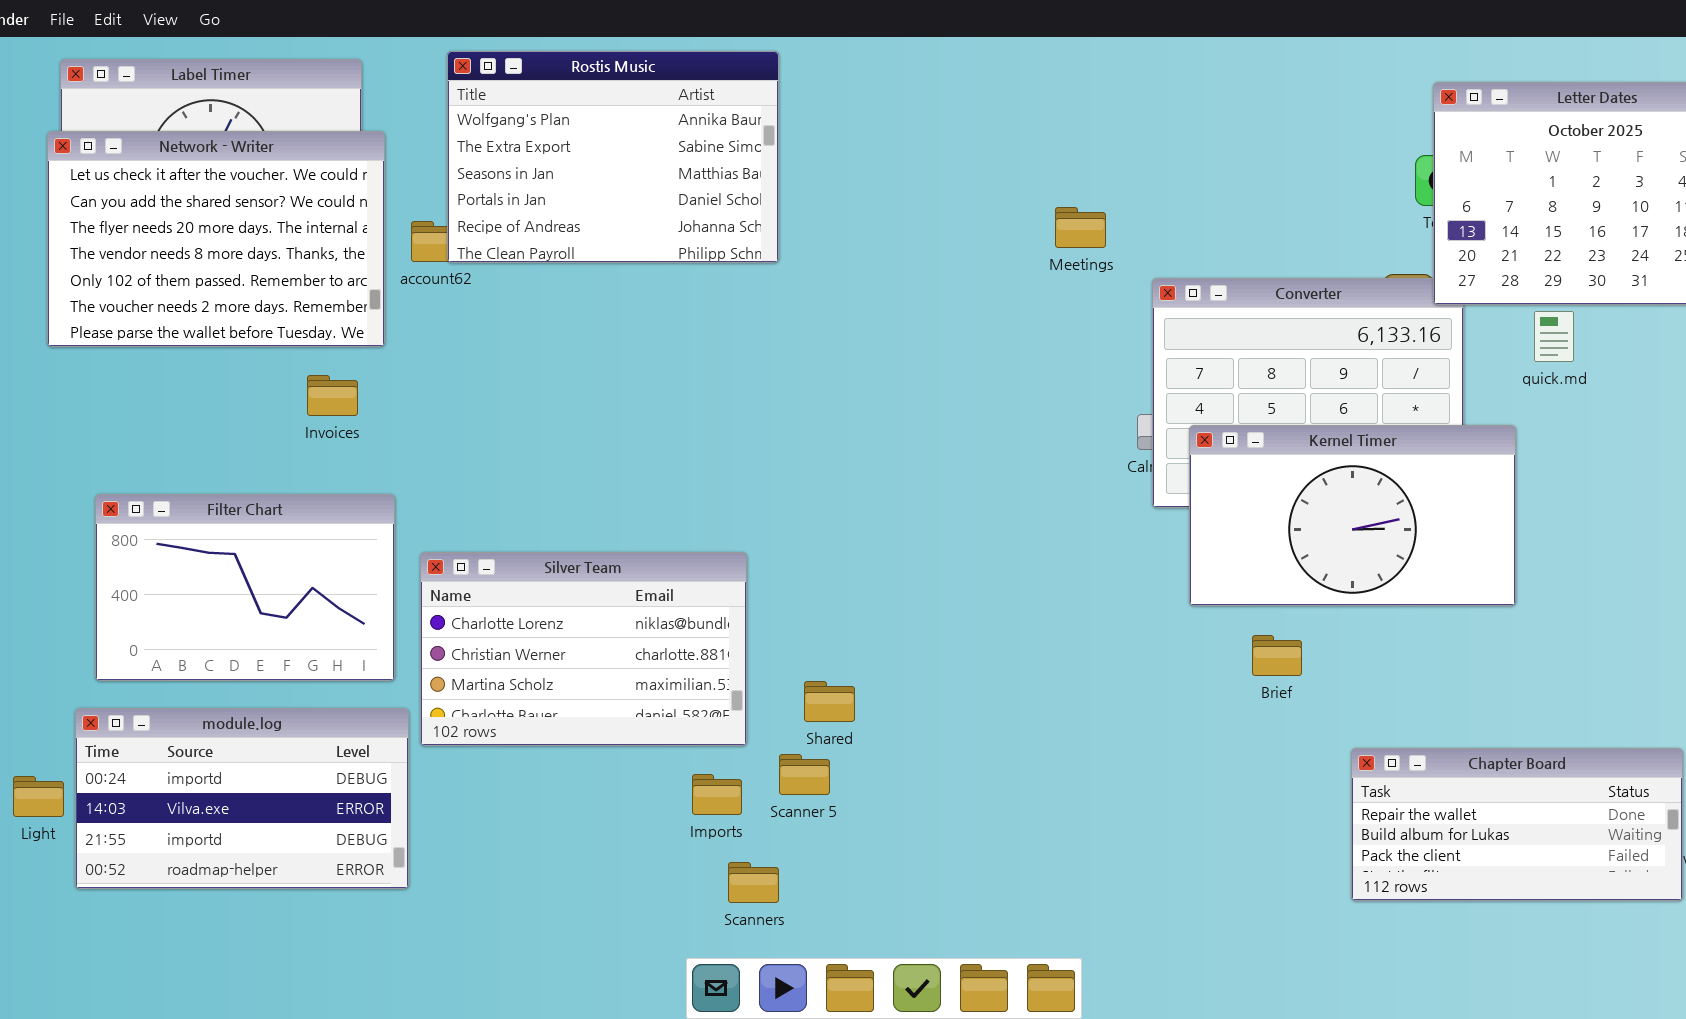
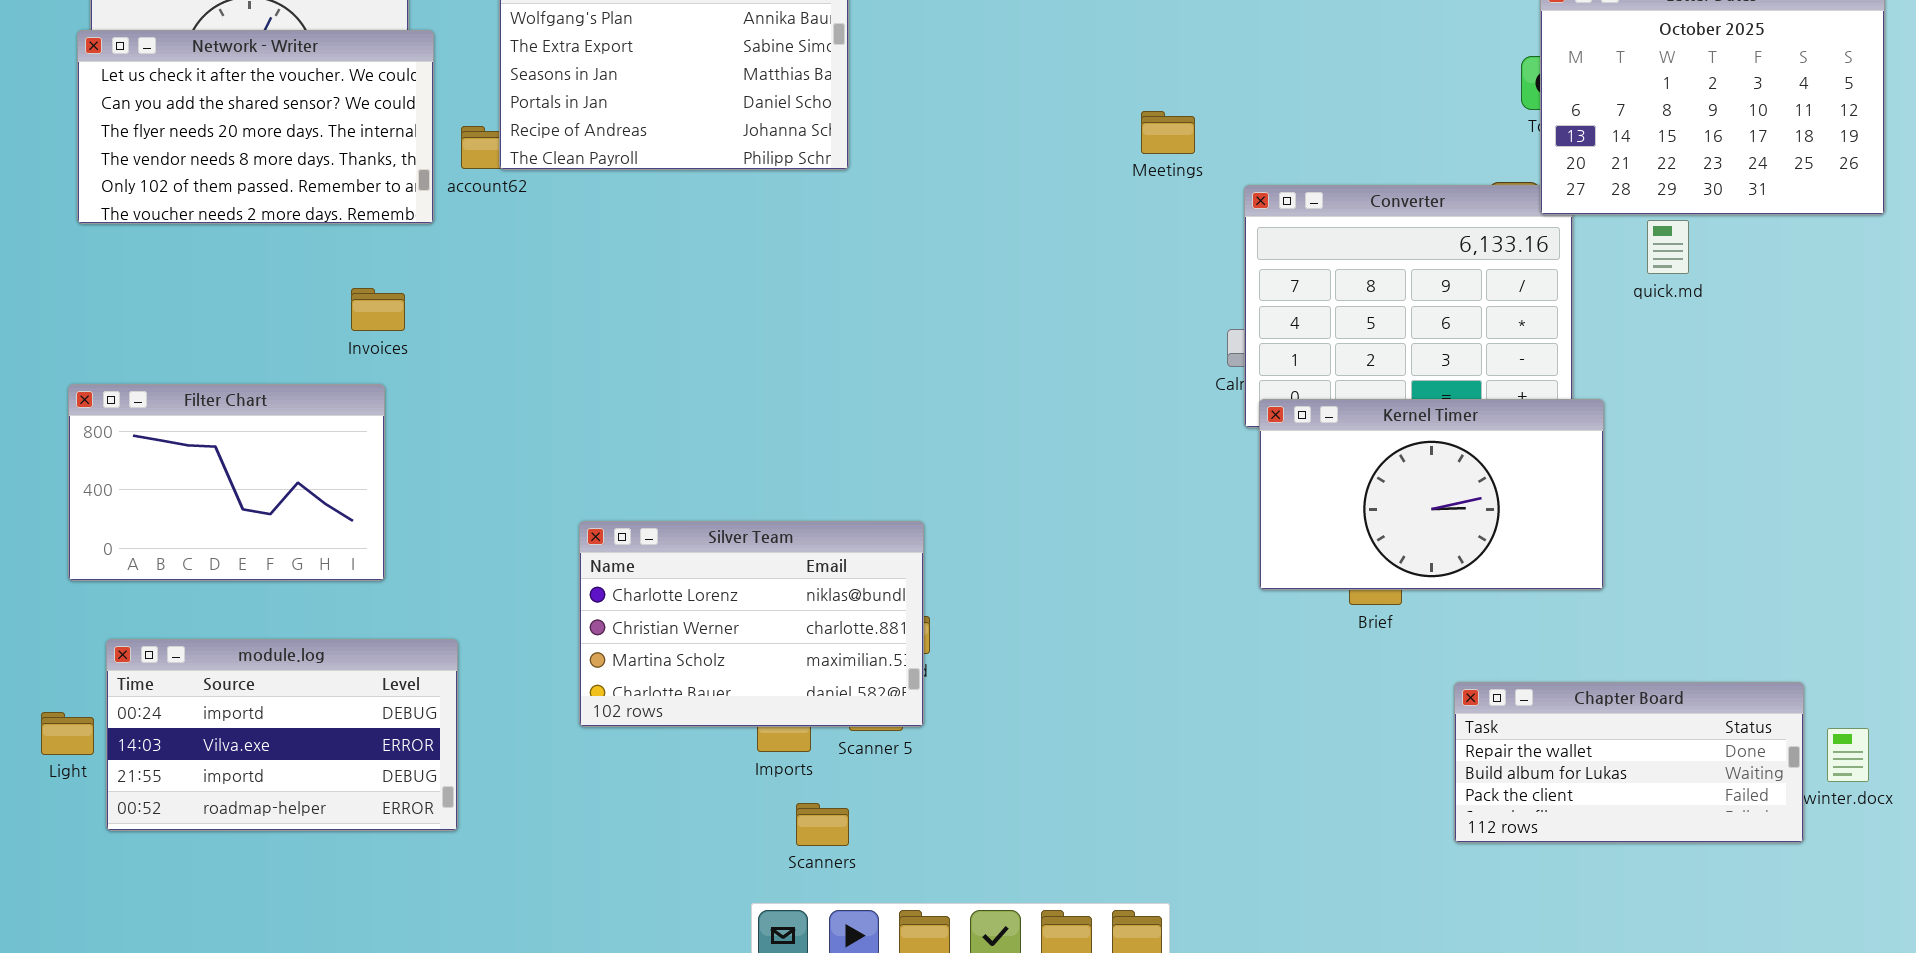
Network - Writer: [47,131,385,347] -> [77,30,434,224], resized
Kernel Timer: [1189,425,1516,606] -> [1259,399,1604,590], moved
Filter Chart: [95,494,395,681] -> [68,384,385,581], moved
Silver Team: [420,552,747,746] -> [579,521,924,727], moved

